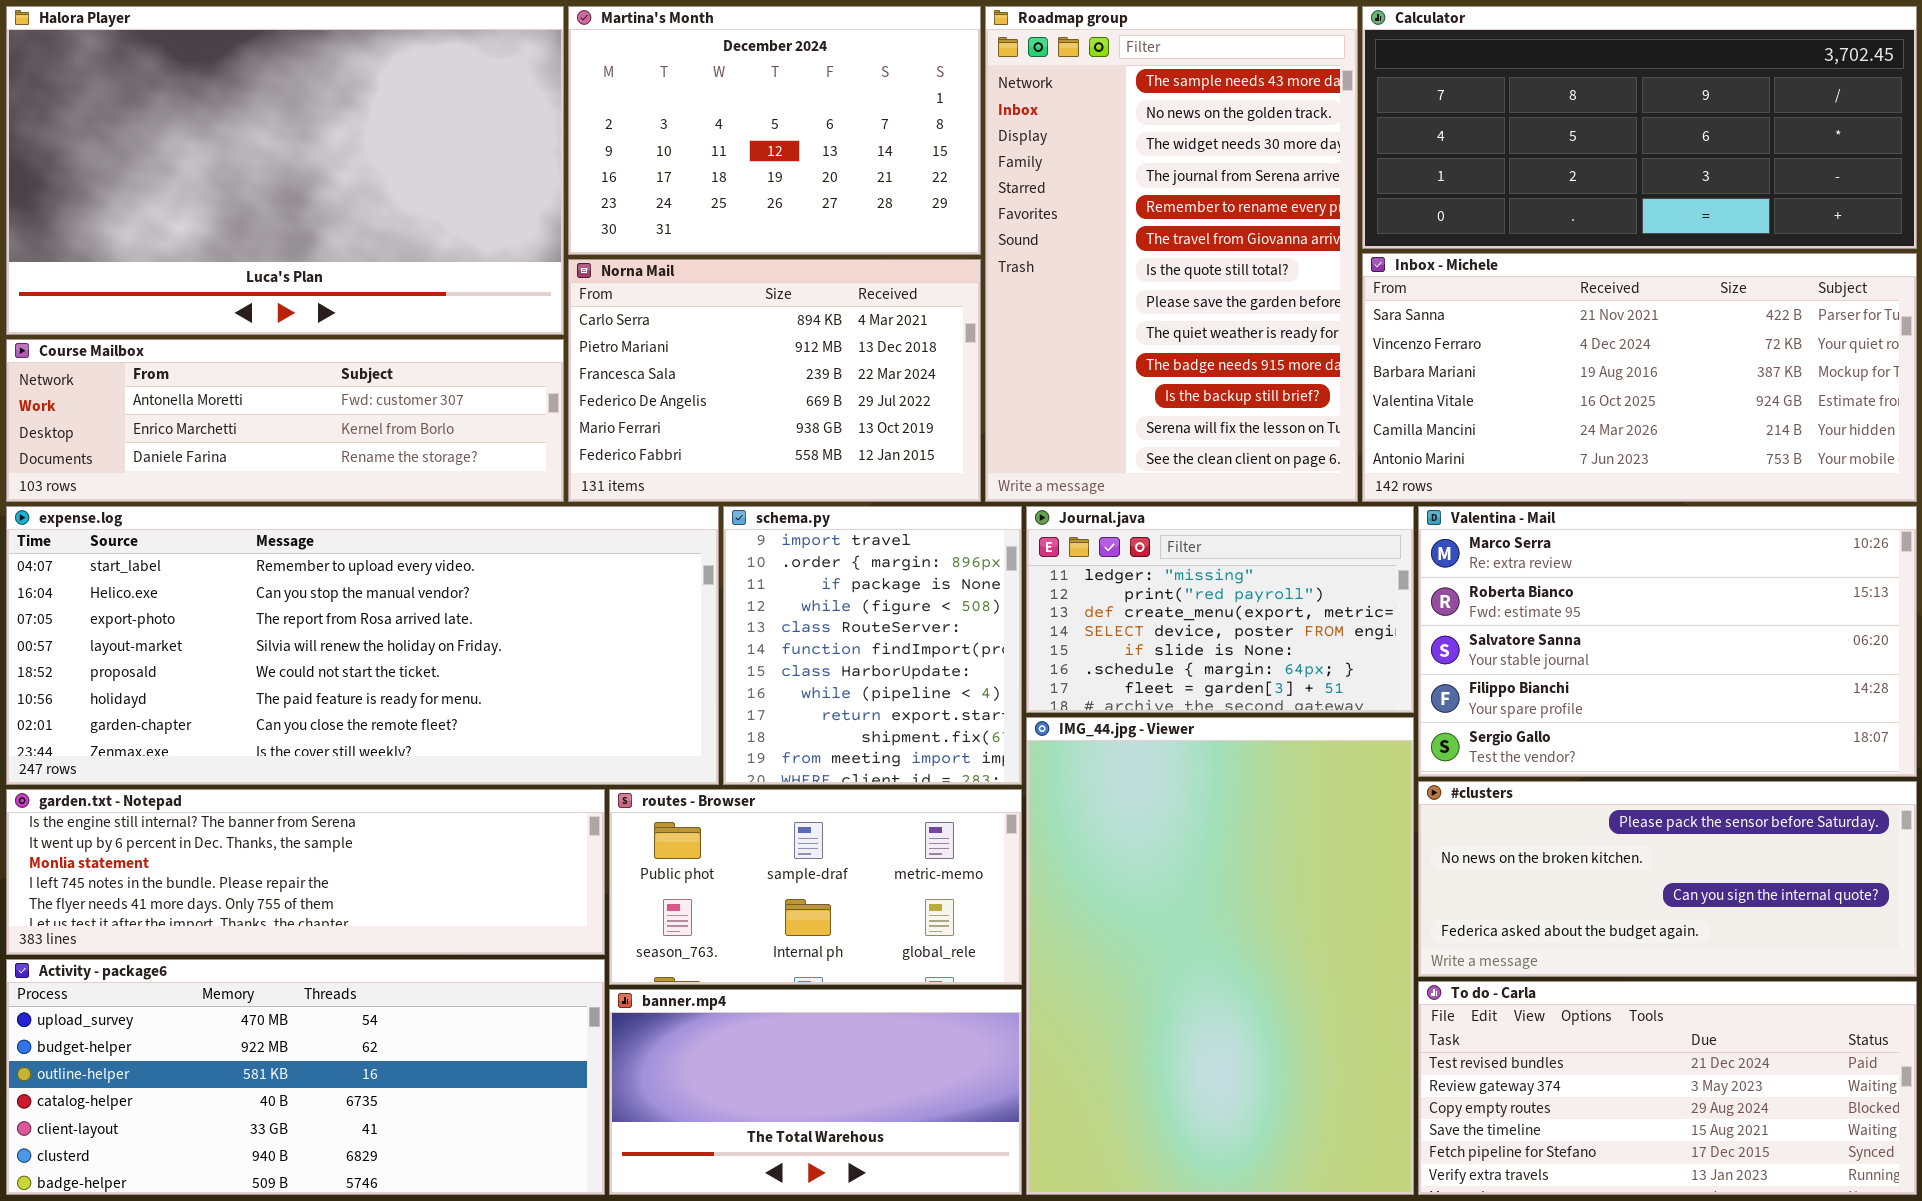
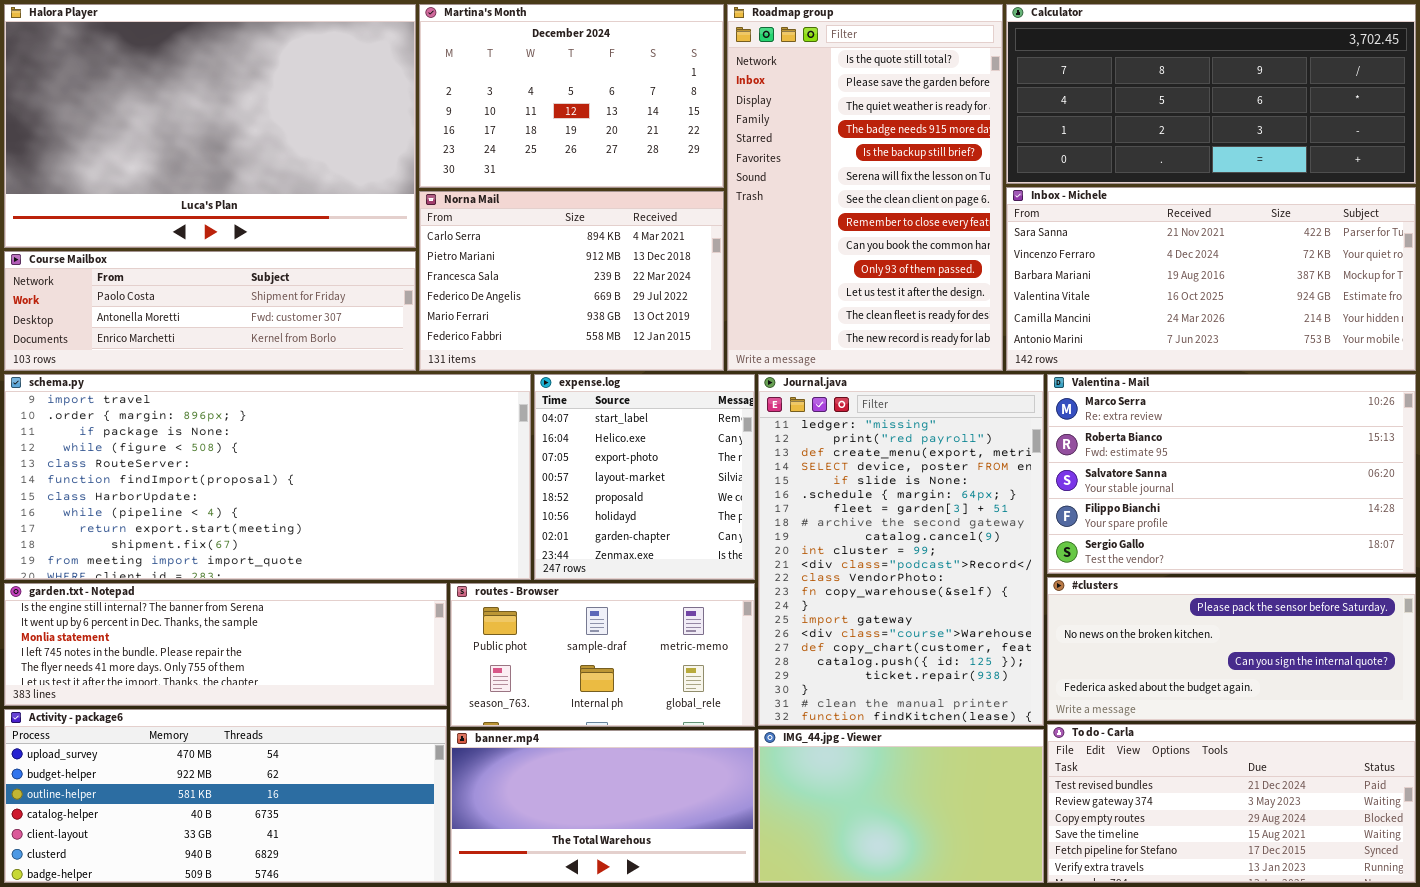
Roadmap group: [985,6,1358,502] -> [727,4,1003,371], scrolled down 6 rows
Course Mailbox: [6,339,564,502] -> [4,251,416,371], scrolled up 1 row
expense.log: [6,506,719,785] -> [534,374,755,580], moved, resized
schema.py: [723,506,1022,785] -> [4,374,531,580], moved, resized
Journal.java: [1026,506,1414,713] -> [758,374,1044,726], resized
IMG_44.jpg - Viewer: [1026,717,1414,1195] -> [758,729,1044,883], resized

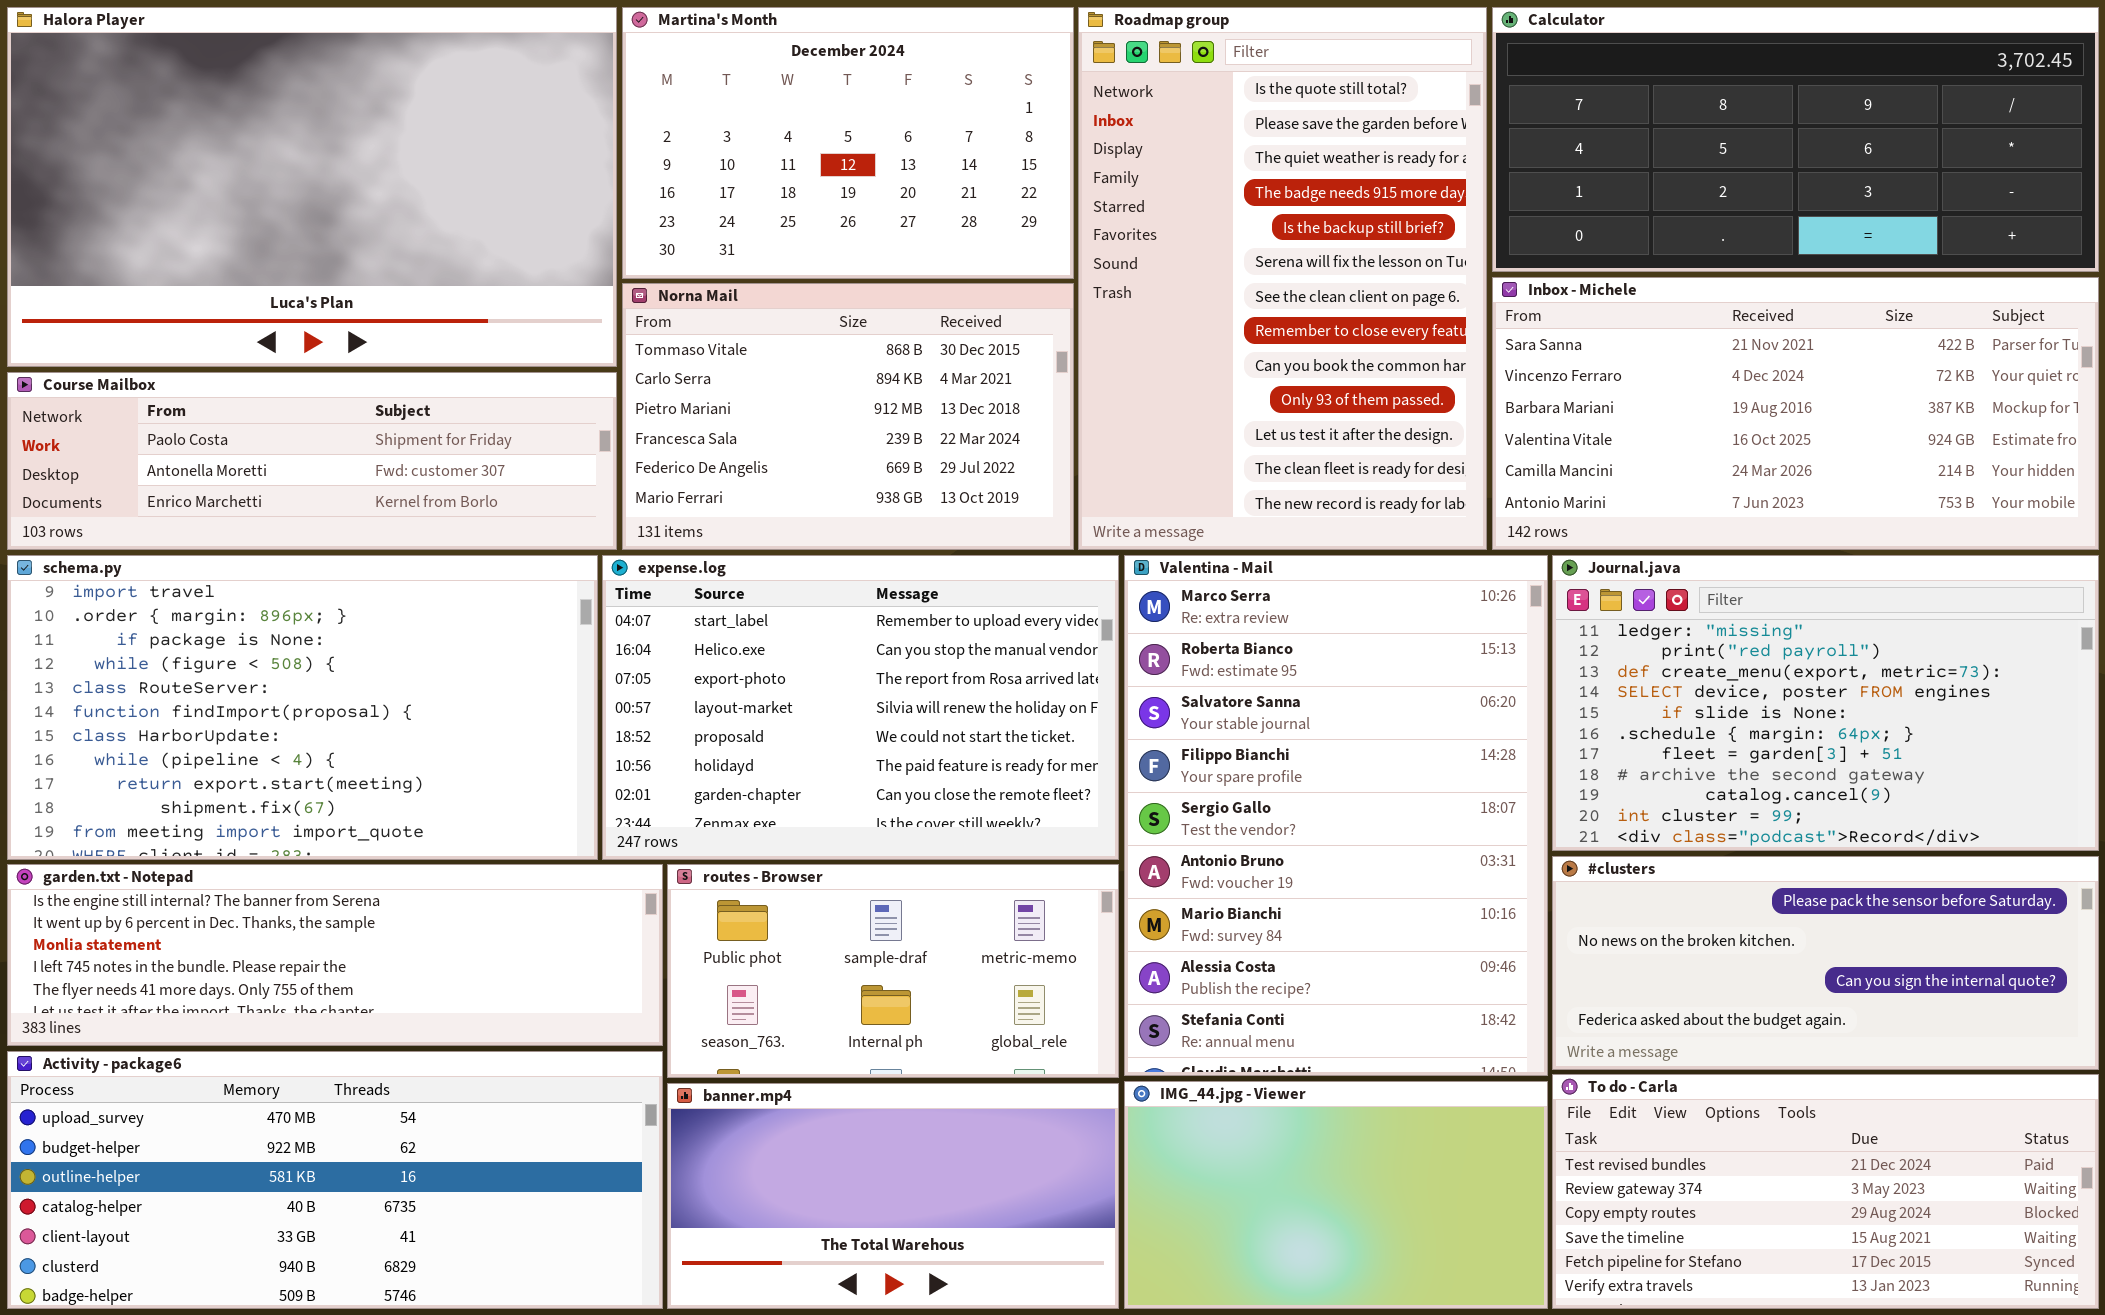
Norna Mail: [419,191,724,371] -> [622,283,1074,550], scrolled up 1 row
schema.py: [4,374,531,580] -> [7,555,598,860], resized
expense.log: [534,374,755,580] -> [602,555,1119,860], resized
Journal.java: [758,374,1044,726] -> [1552,555,2099,851], moved, resized
Valentina - Mail: [1047,374,1416,574] -> [1124,555,1548,1076], moved, resized

